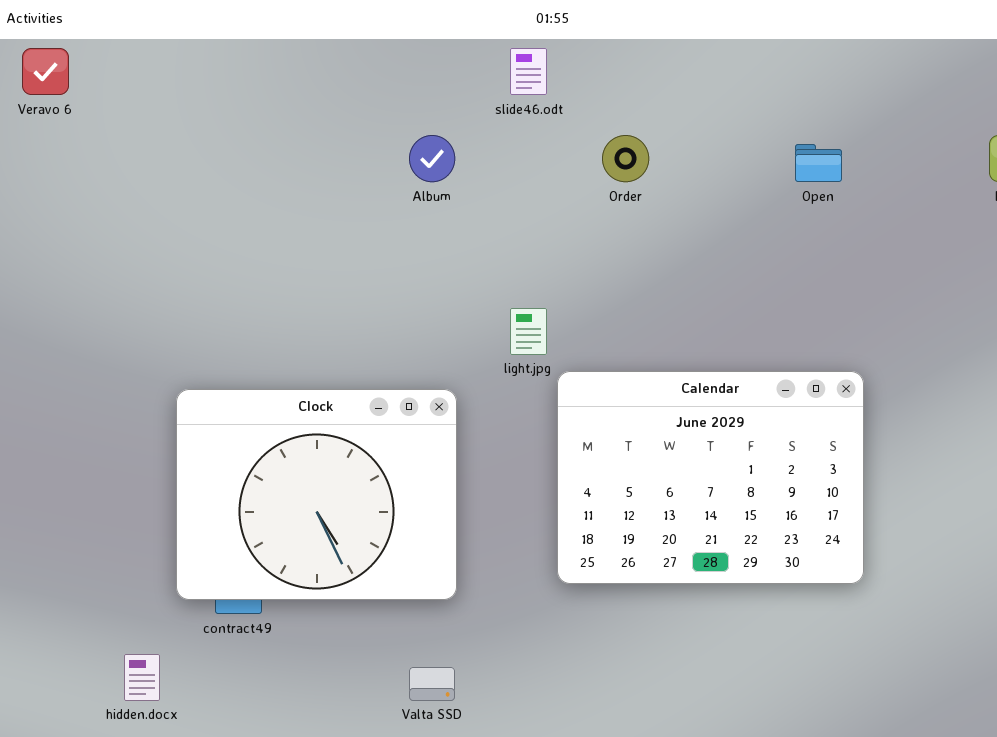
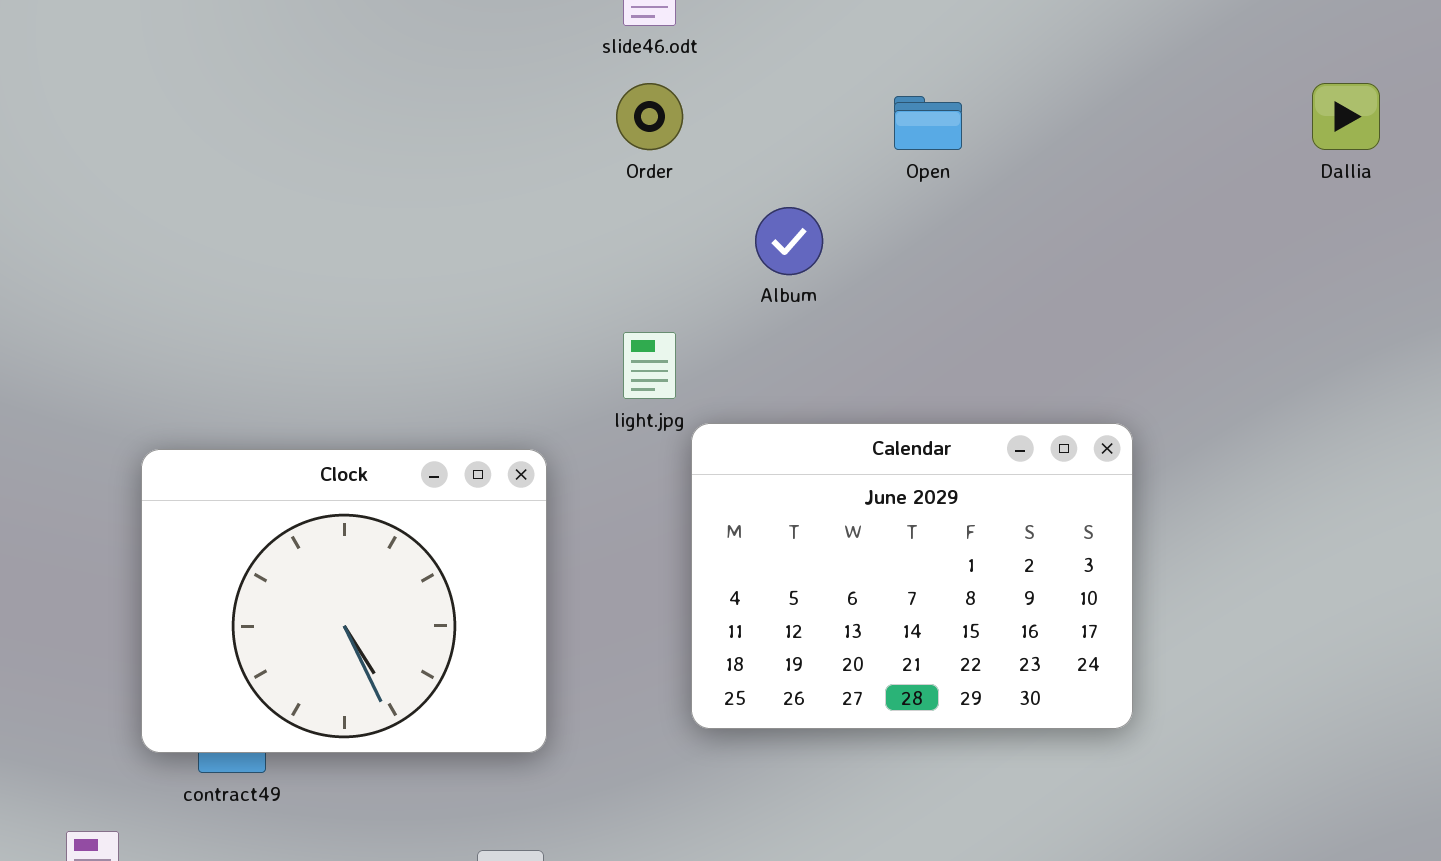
Album: [409,135,455,182] -> [755,207,823,275], moved
Order: [602,135,649,182] -> [616,83,683,150], moved
Open: [795,144,842,182] -> [894,96,962,150], moved

